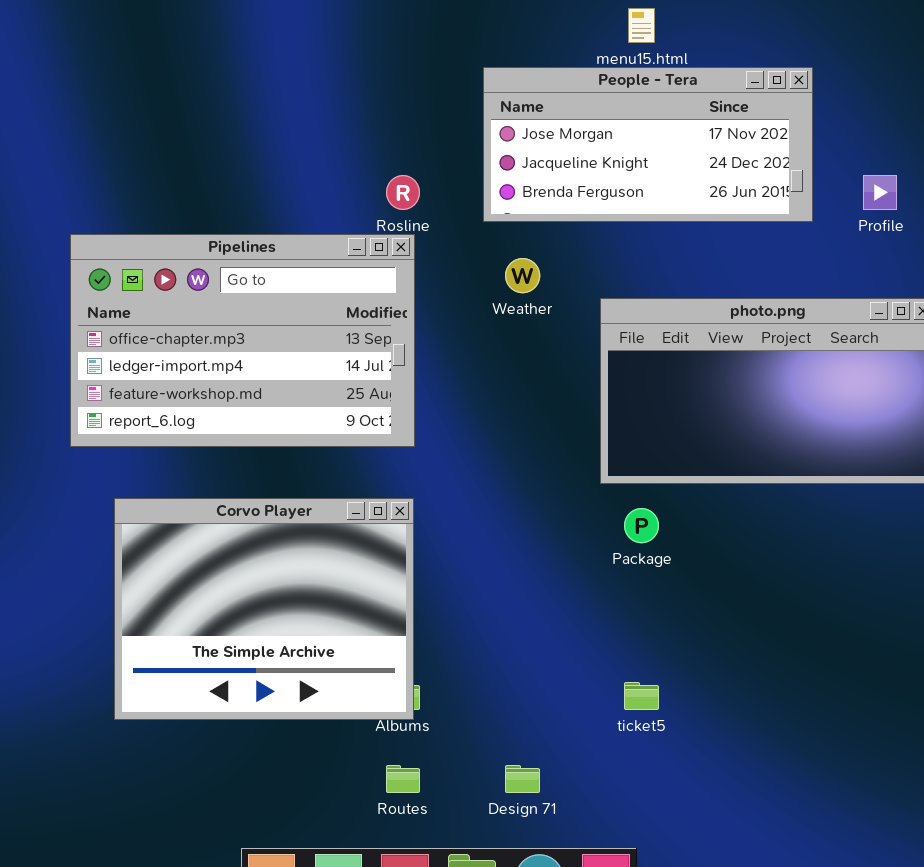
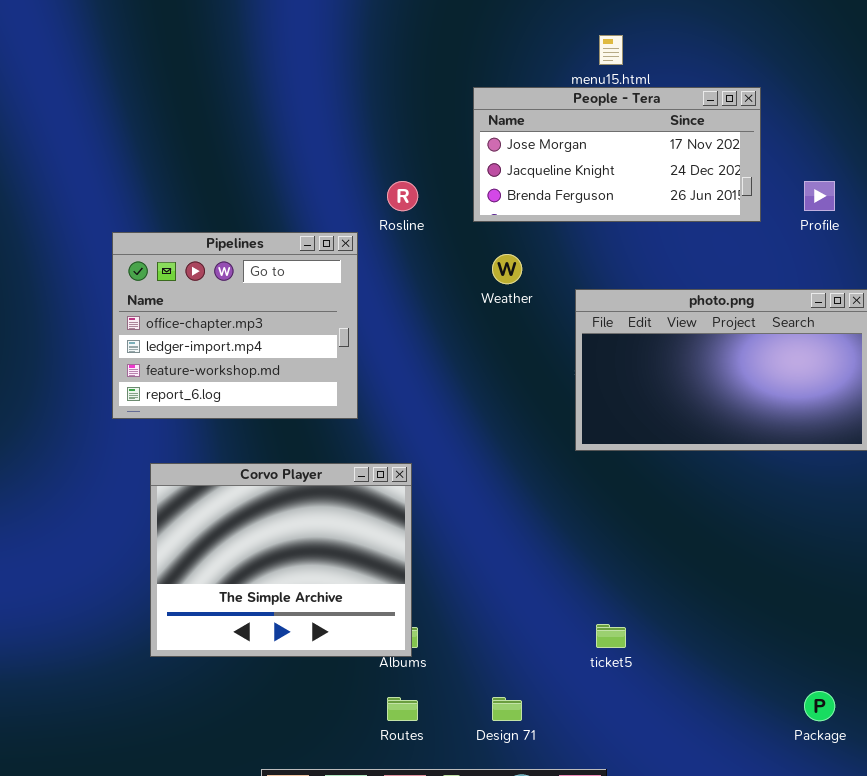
Pipelines: [70,234,415,447] -> [112,232,358,419], resized
Package: [624,508,659,543] -> [804,691,835,721], moved

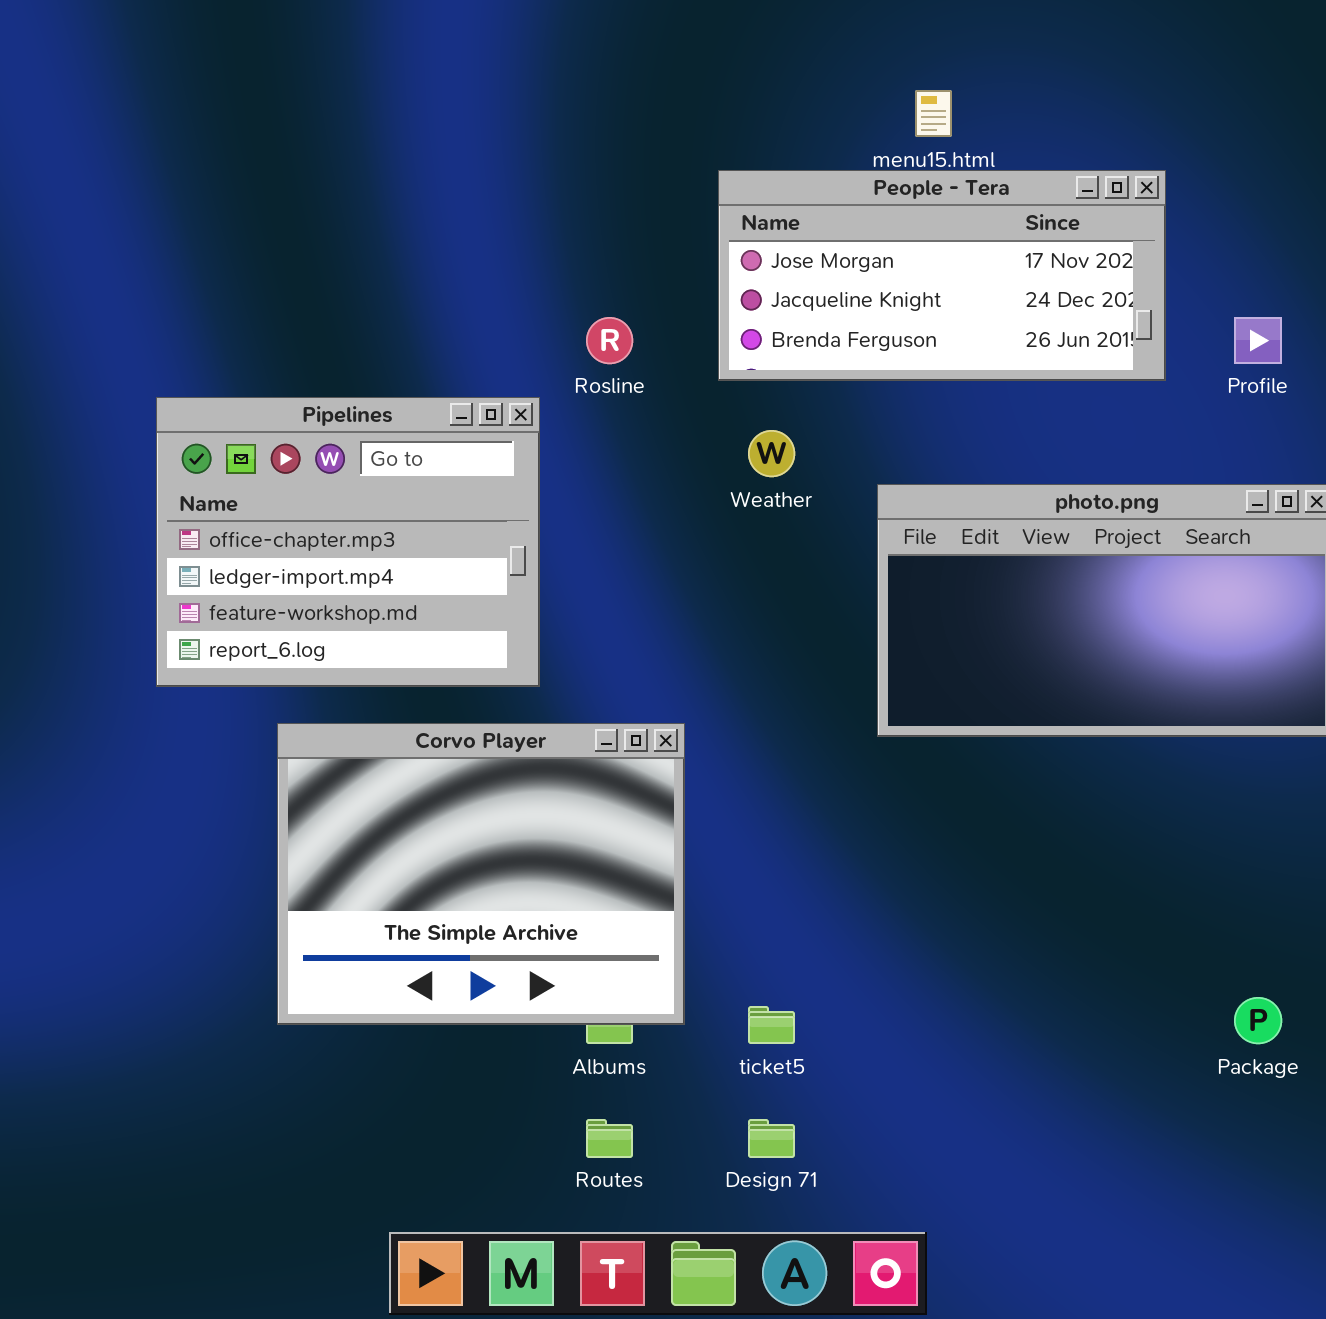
Corvo Player: [150,463,412,657] -> [277,723,685,1025], moved
ticket5: [596,624,626,648] -> [748,1006,795,1044], moved
Package: [804,691,835,721] -> [1234,997,1282,1044], moved

